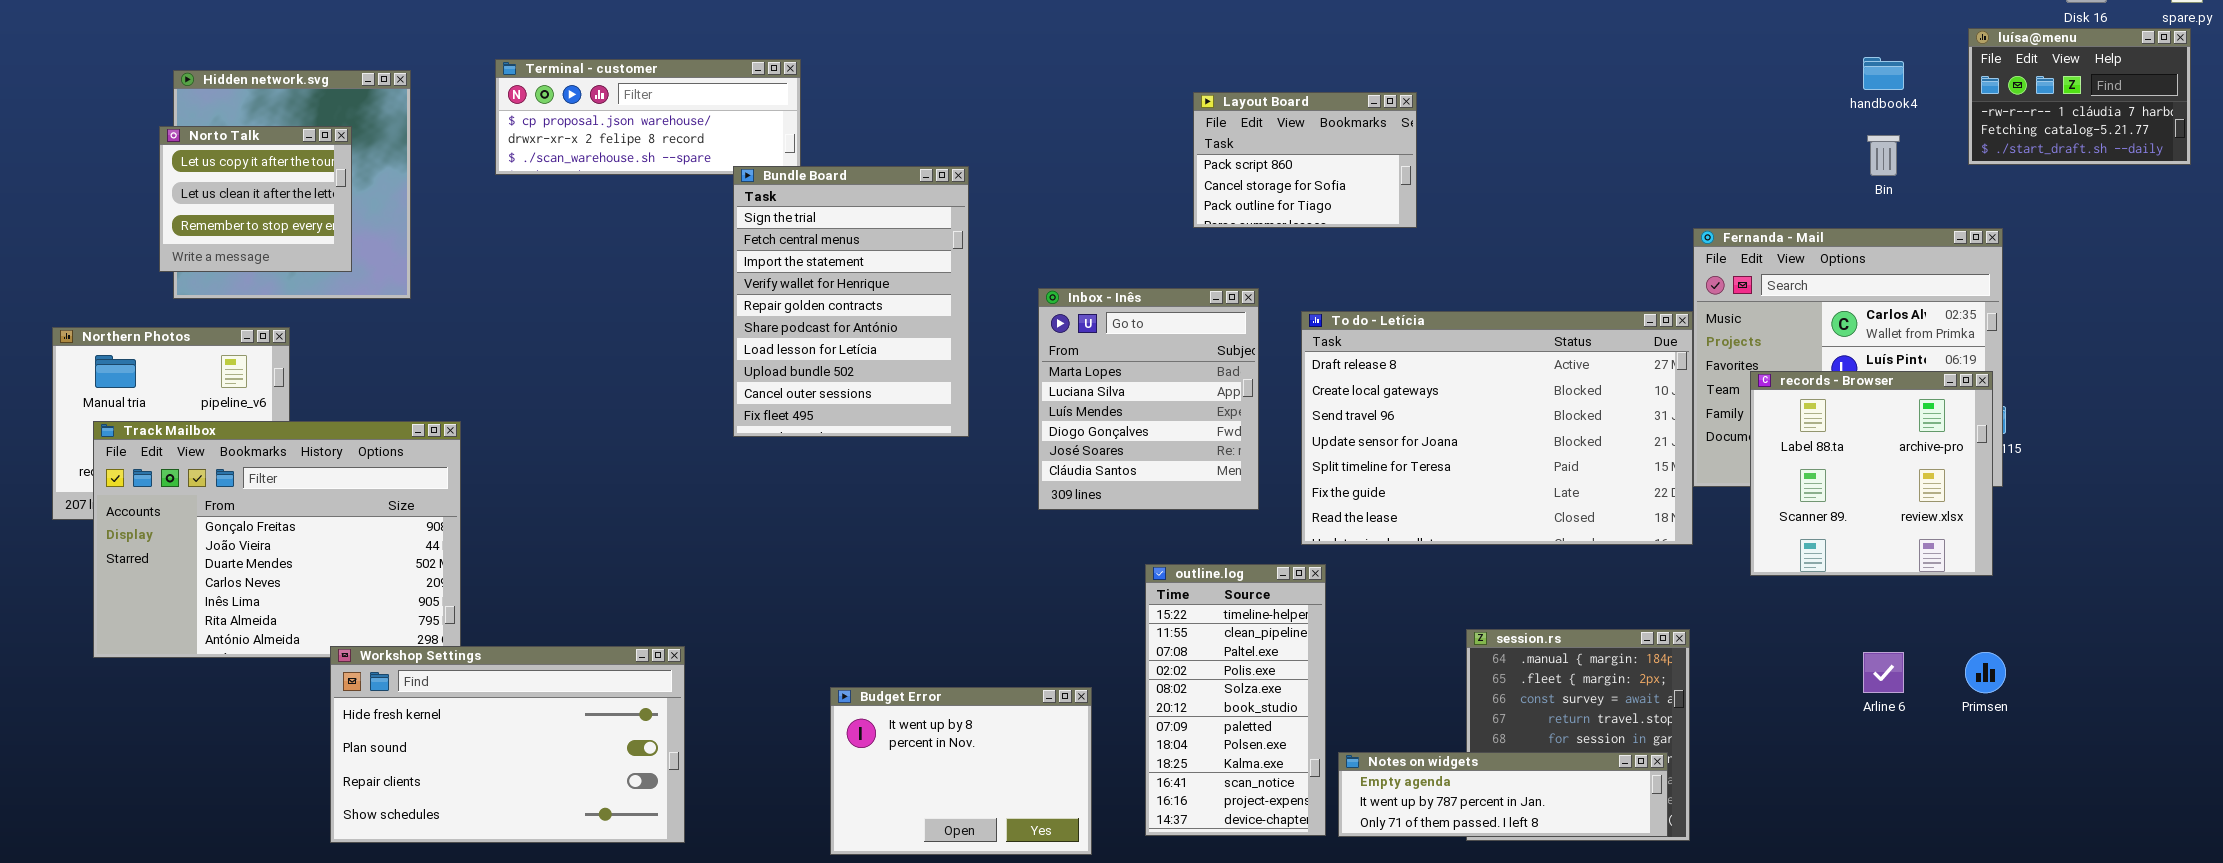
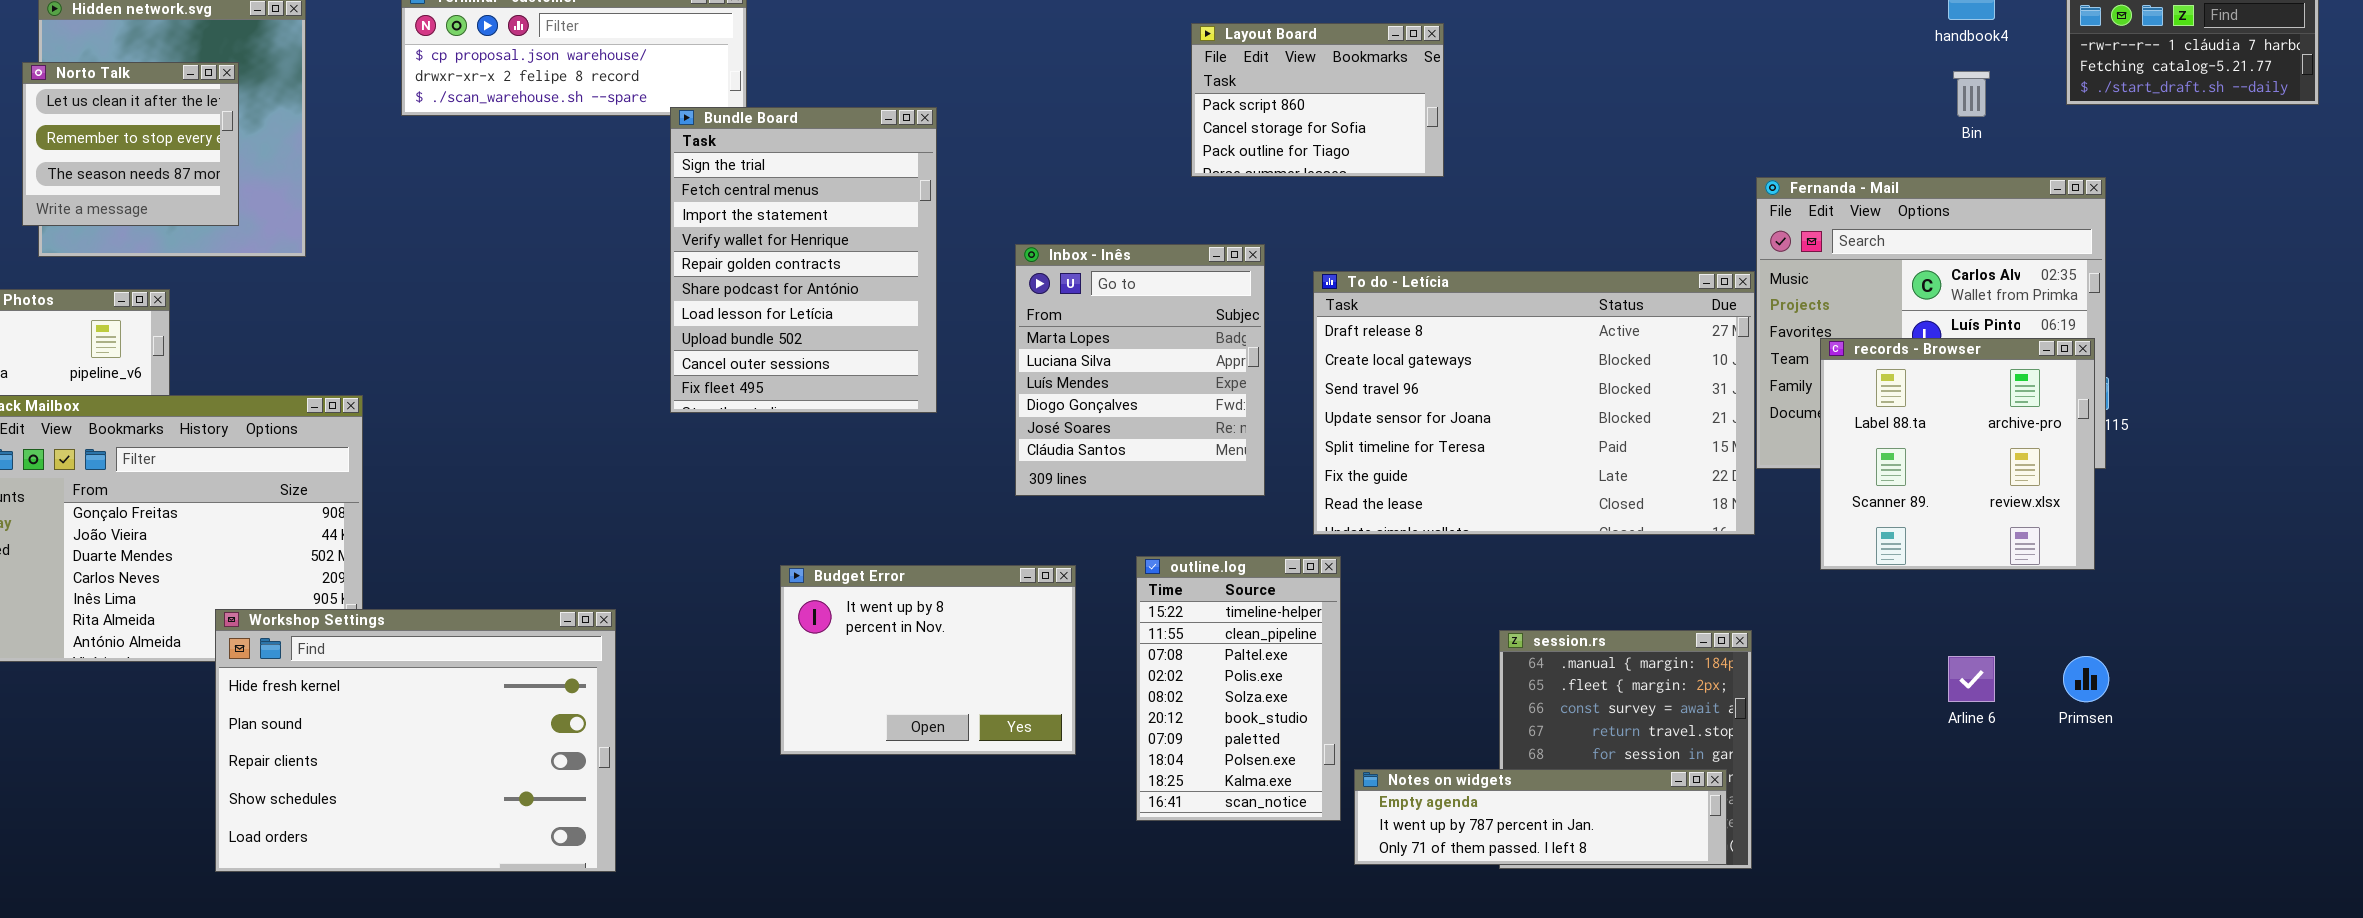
Norto Talk: [159,126,352,272] -> [22,62,239,226], scrolled down 1 row
outline.log: [1145,564,1326,836] -> [1136,556,1341,821], resized
Workshop Settings: [330,646,685,843] -> [215,609,616,872], resized
Budget Error: [830,687,1092,855] -> [780,565,1076,755], moved

